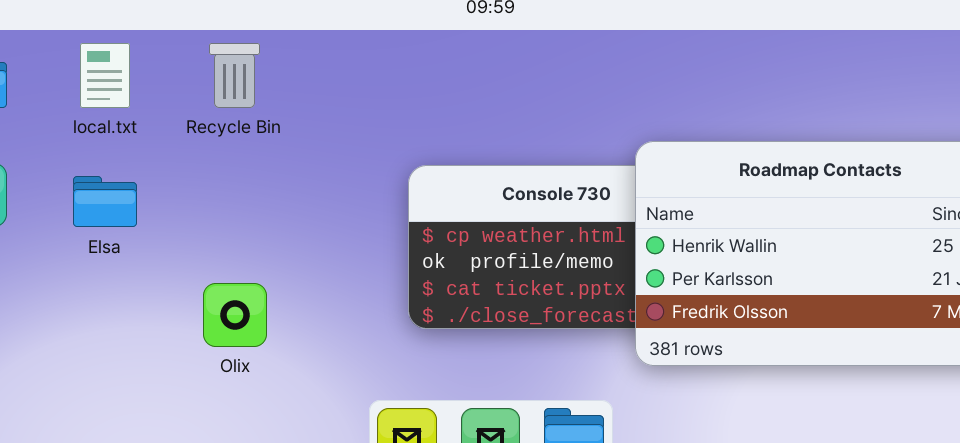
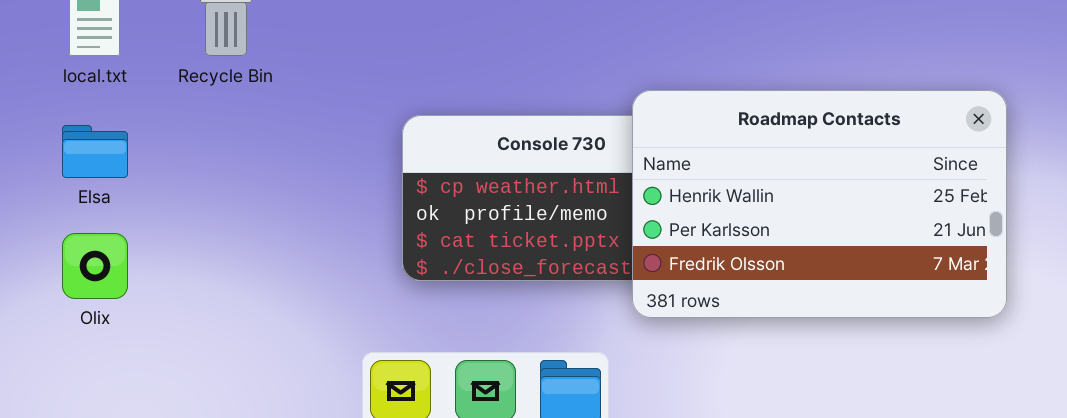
Olix: [203,283,267,347] -> [62,233,128,299], moved

